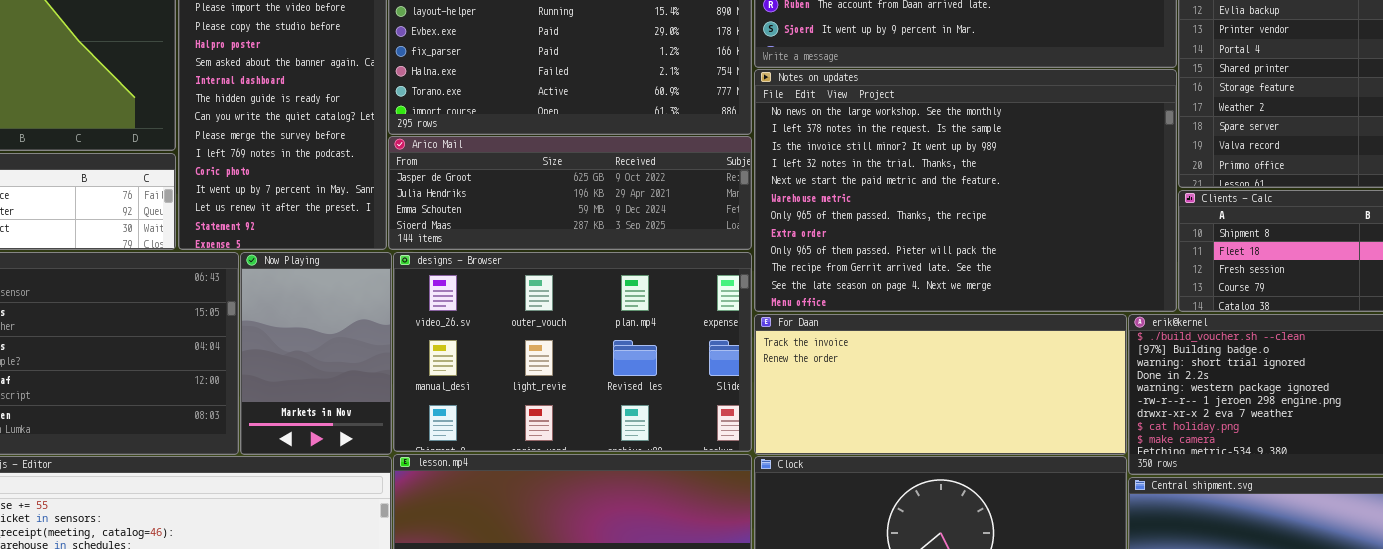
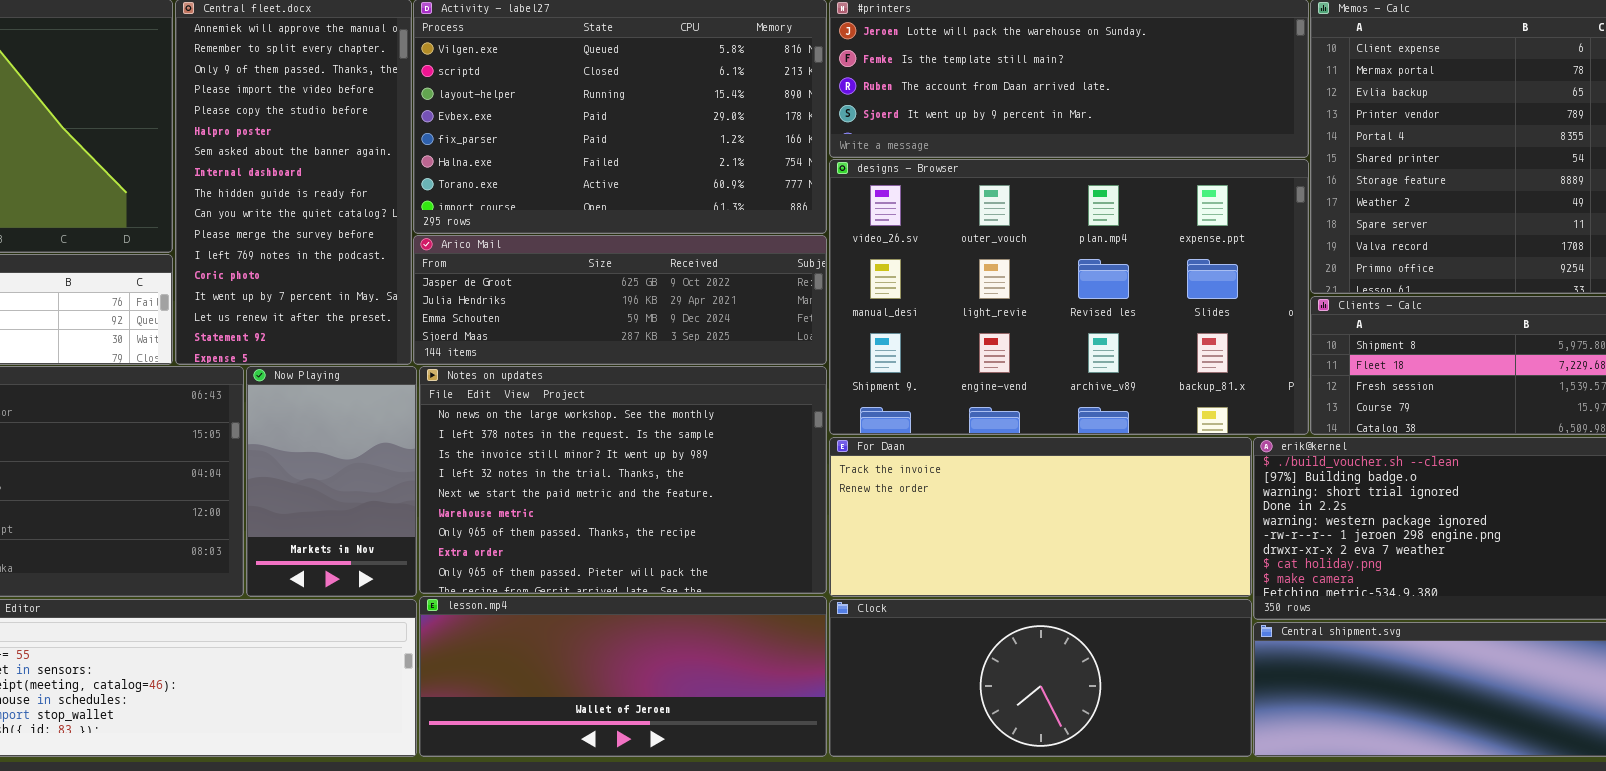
Notes on updates: [754,69,1177,312] -> [419,366,827,594], moved, resized
designs - Browser: [393,252,752,452] -> [829,159,1309,435], moved, resized

